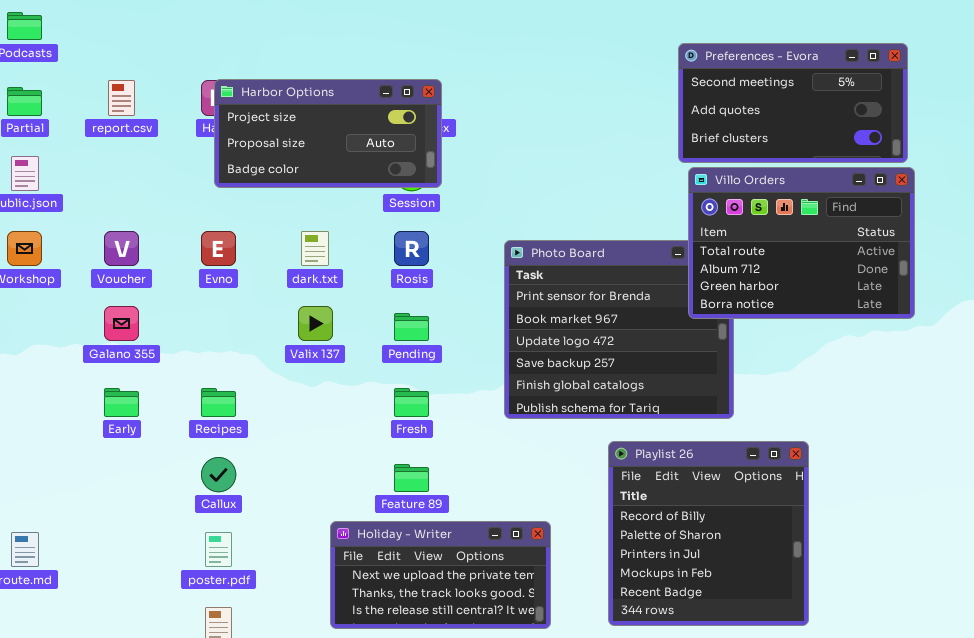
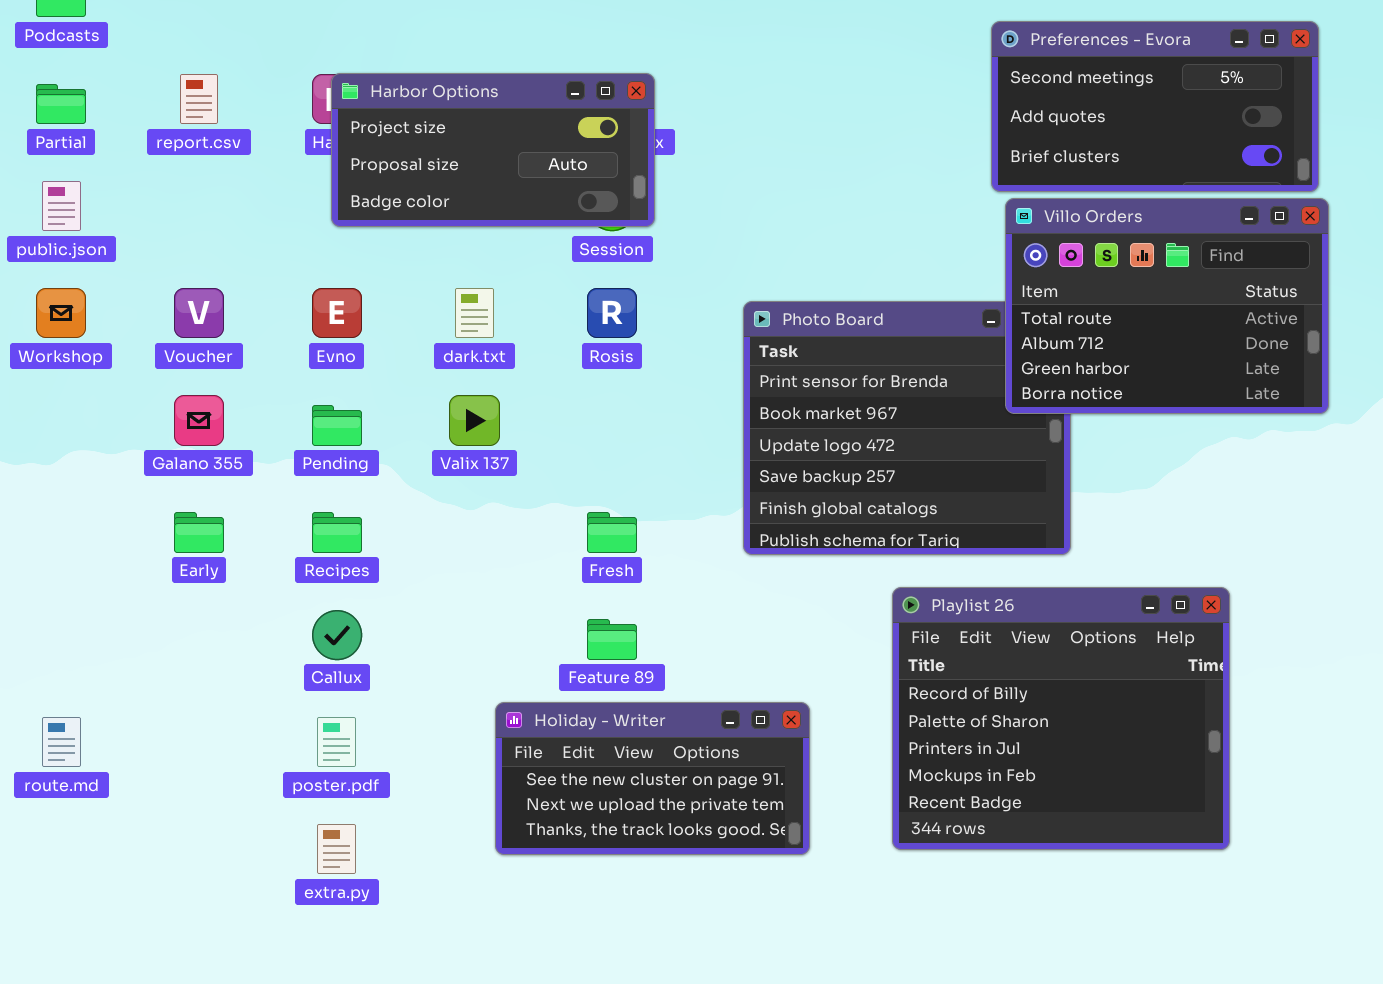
Pending: [394,313,429,341] -> [312,405,362,446], moved
Playlist 26: [608,441,809,626] -> [892,587,1230,850], resized
Holiday - Writer: [330,521,551,629] -> [495,702,810,855], scrolled up 1 row

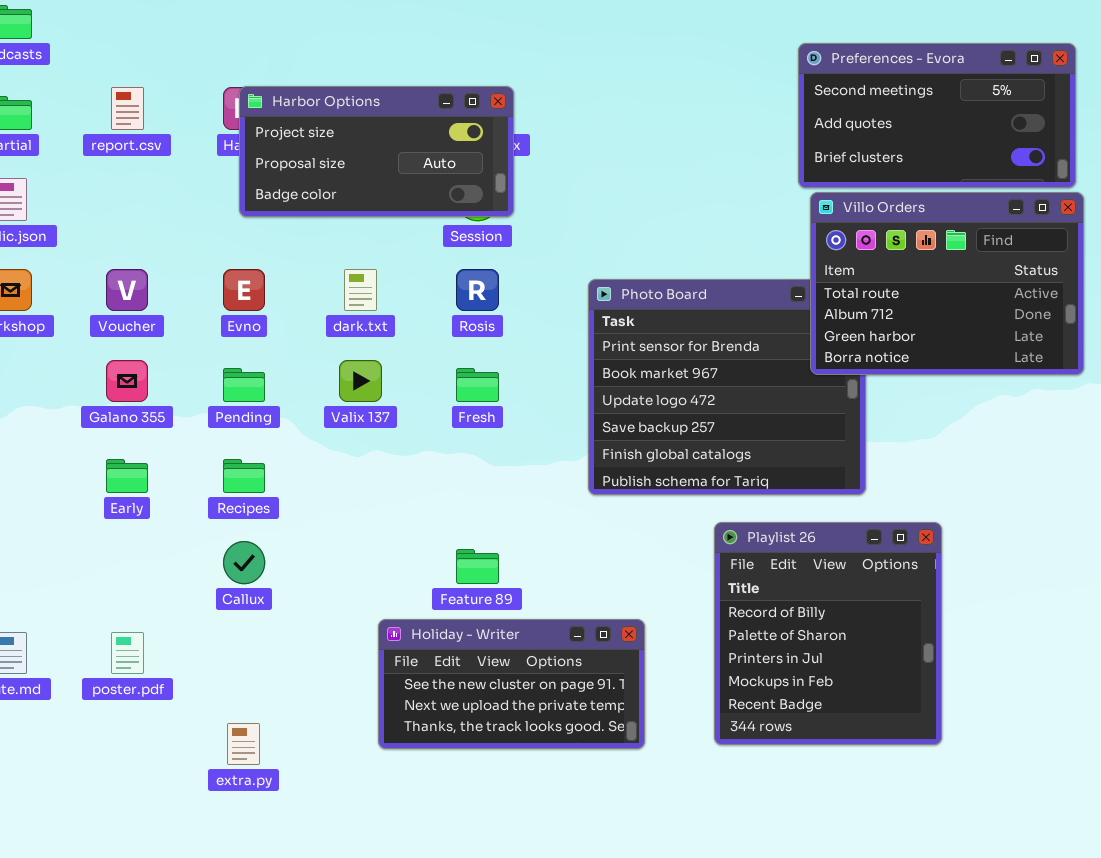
Fresh: [587,512,637,553] -> [456,368,499,402], moved
Playlist 26: [892,587,1230,850] -> [714,522,942,745], resized
poster.pdf: [317,717,356,767] -> [111,632,144,674], moved

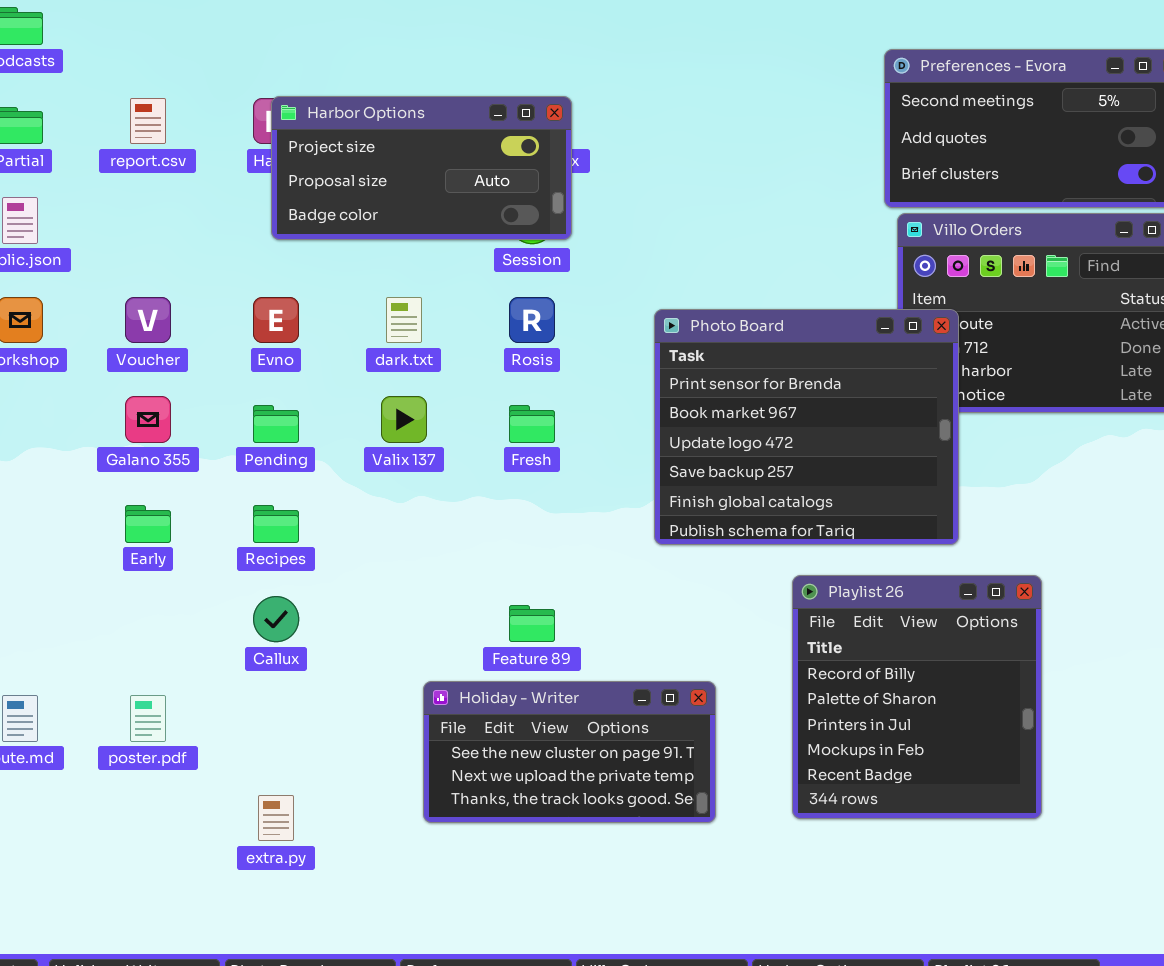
Photo Board: [588,279,866,495] -> [654,309,959,545], raised

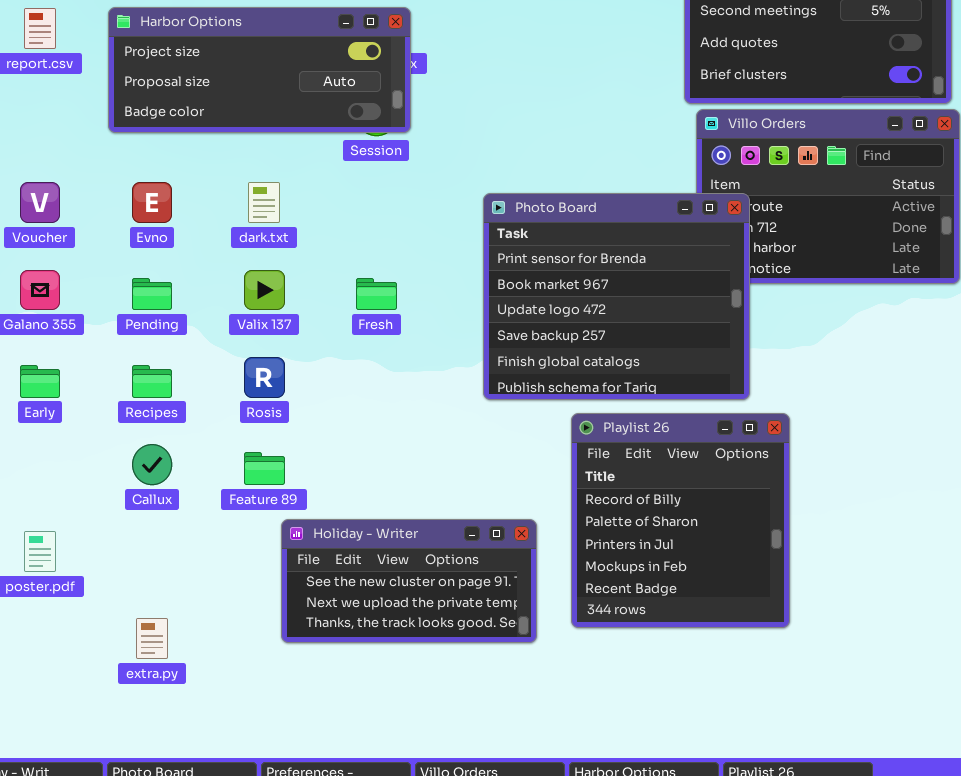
Harbor Options: [271,96,572,240] -> [108,7,411,133], resized
Rosis: [509,297,555,343] -> [244,357,285,398], moved
Playlist 26: [792,575,1042,819] -> [571,413,790,628], moved
Feature 89: [509,605,555,642] -> [244,452,285,485], moved

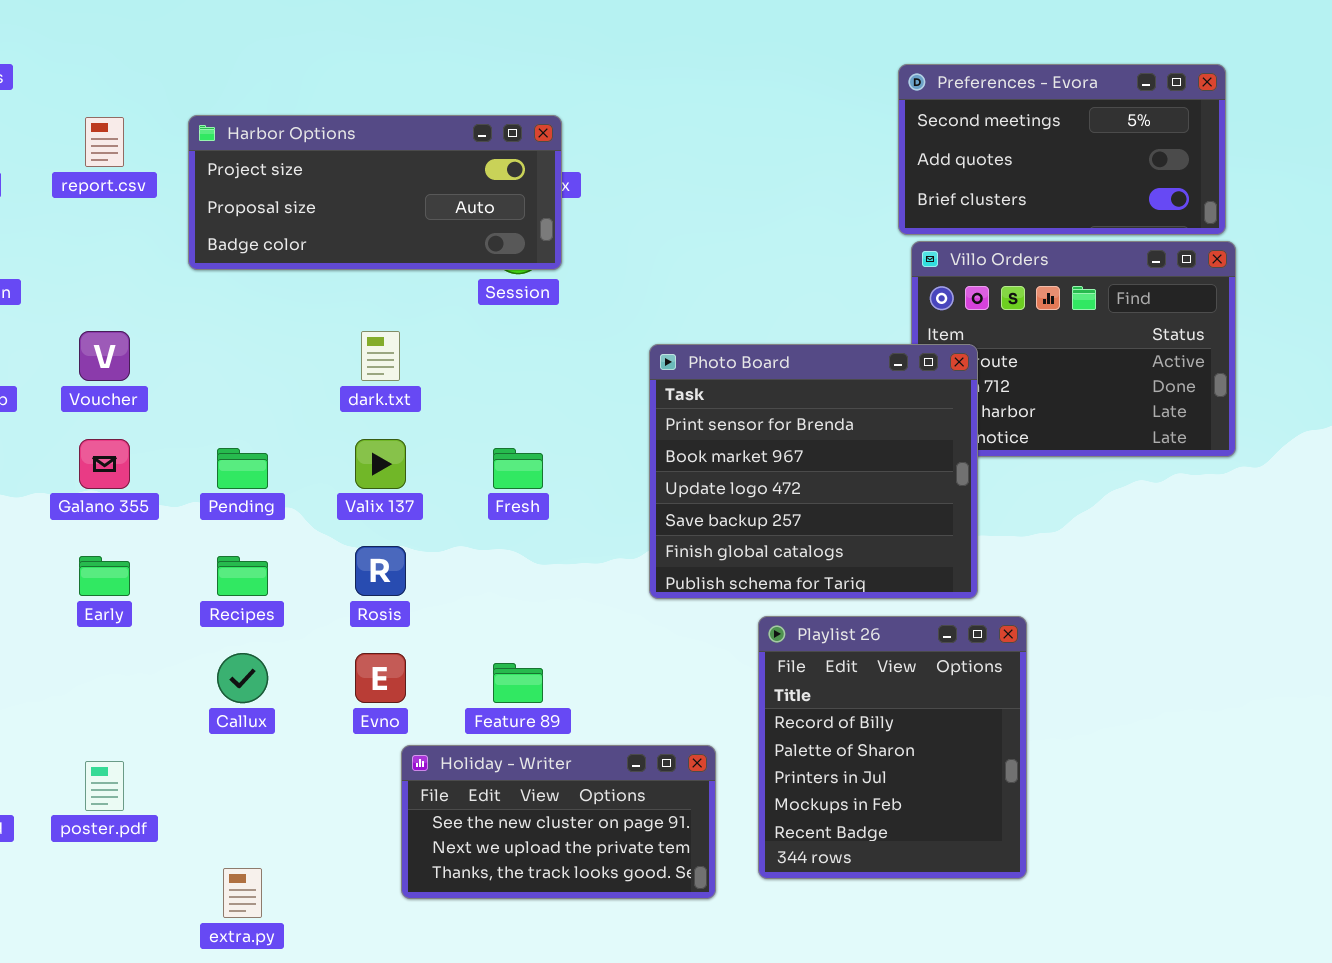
Evno: [132,182,172,223] -> [355,653,406,703], moved
Feature 89: [244,452,285,485] -> [493,663,543,703], moved

